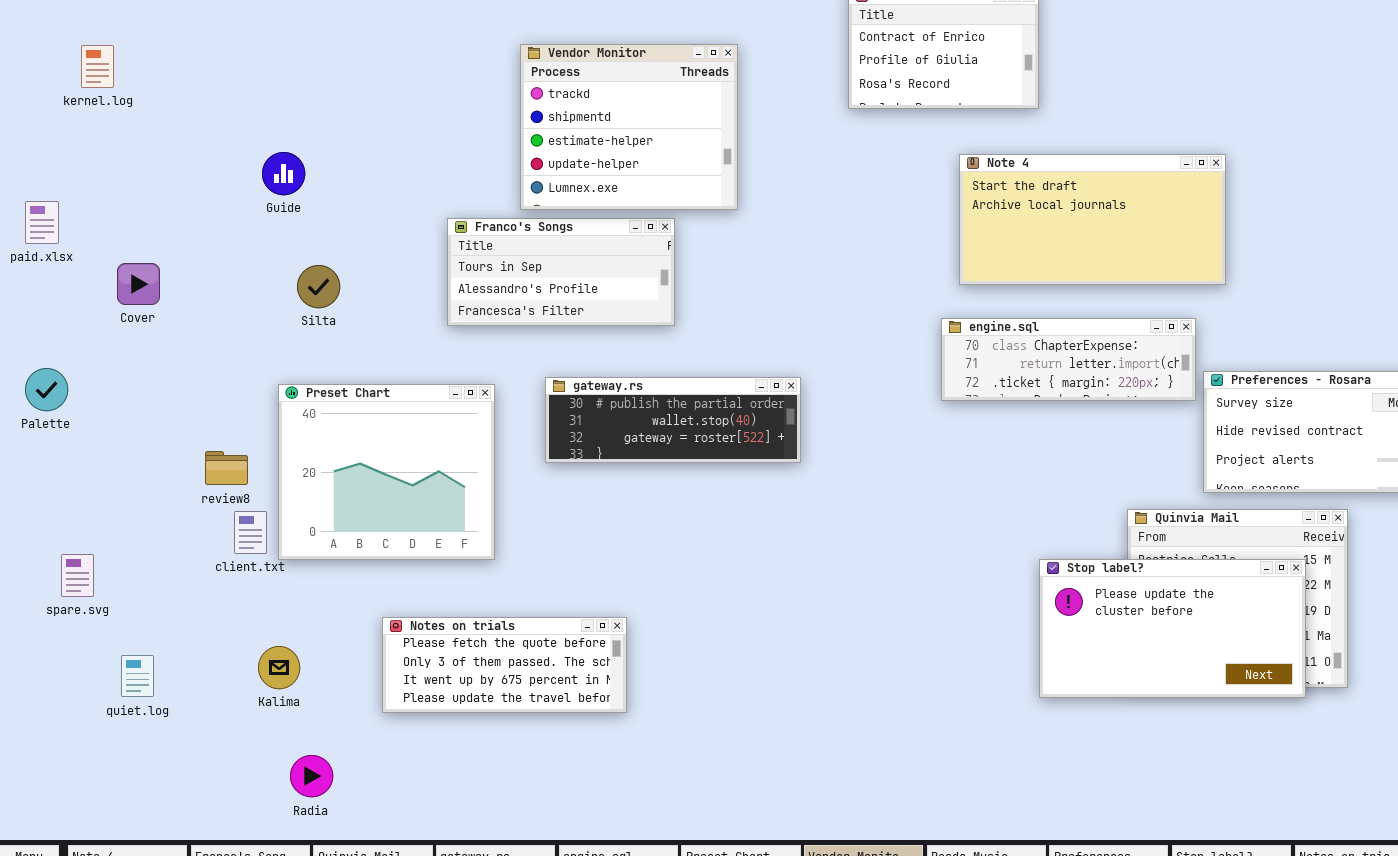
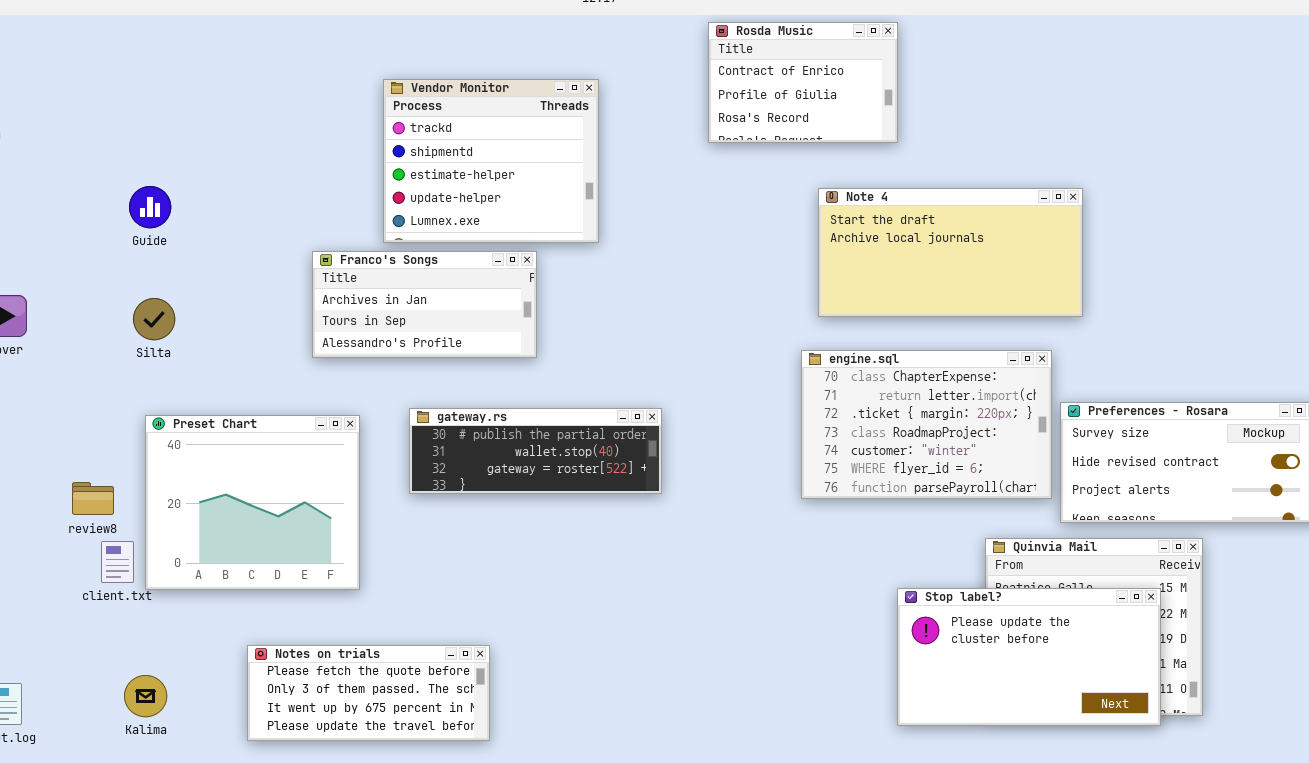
Franco's Songs: [447,218,675,326] -> [312,251,537,358], scrolled up 1 row
Silta: [297,265,340,308] -> [133,298,175,340], moved
engine.sql: [941,318,1196,401] -> [801,350,1052,499], resized

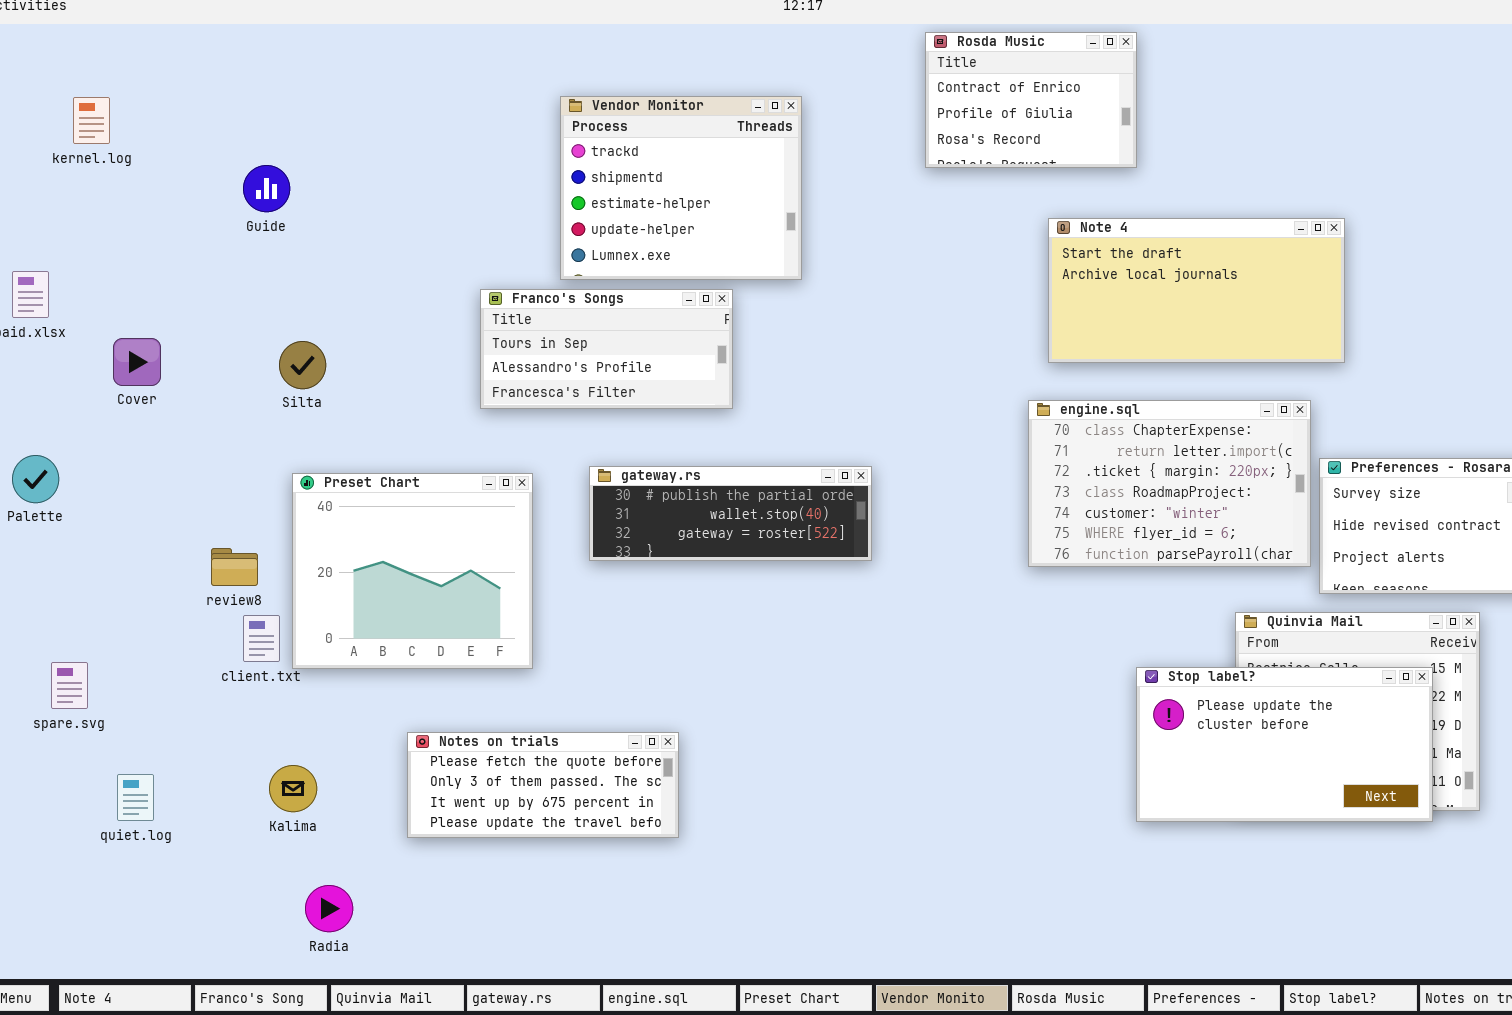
Guide: [129,186,171,228] -> [243,165,290,212], moved
Franco's Songs: [312,251,537,358] -> [480,289,733,409], scrolled down 1 row

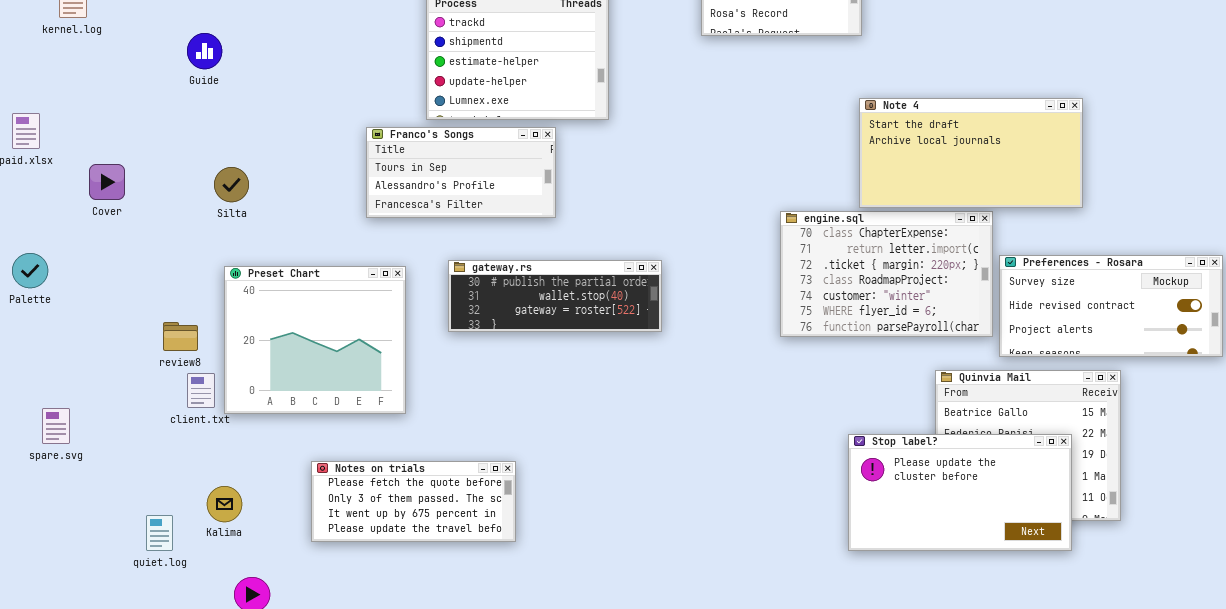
Note 4: [1048,218,1345,363] -> [859,98,1083,208], moved
Stop label?: [1136,667,1433,822] -> [848,434,1072,551], moved
quiet.log: [117,774,154,821] -> [146,515,173,551], moved

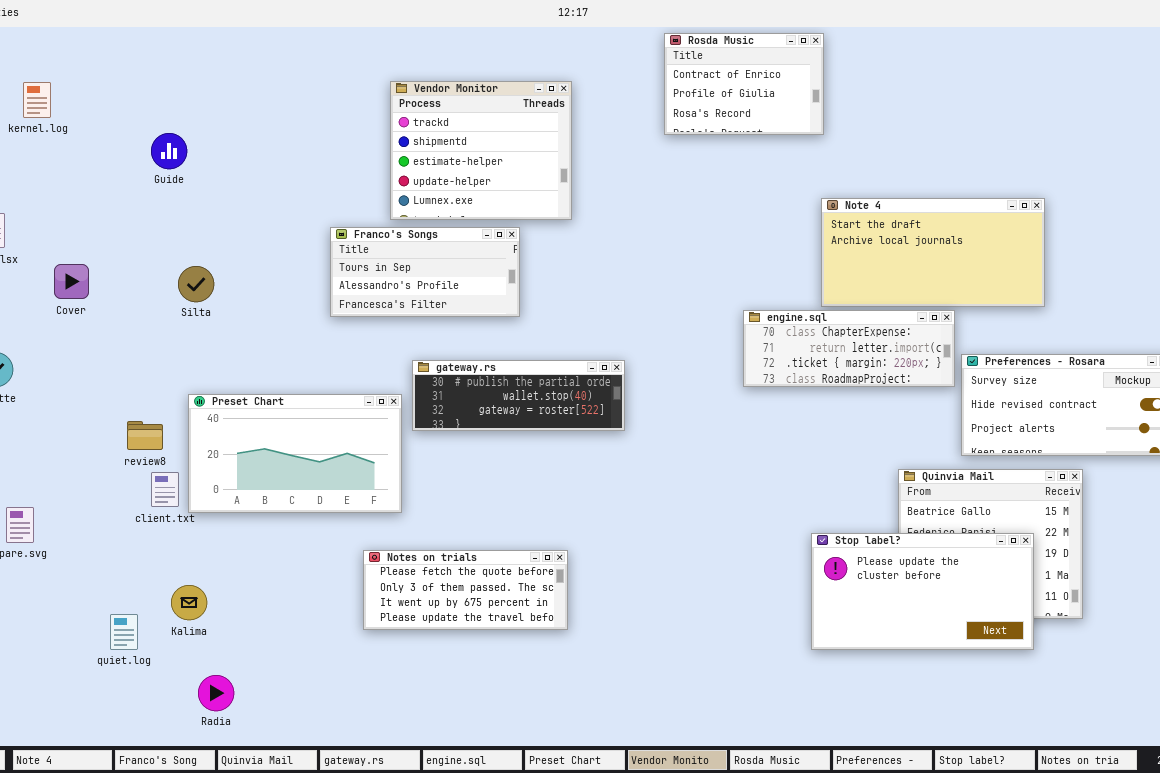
engine.sql: [780,211,993,337] -> [743,310,955,387], resized
Preset Chart: [224,266,406,414] -> [188,394,402,513], resized
Notes on trials: [311,461,516,542] -> [363,550,568,630], moved

